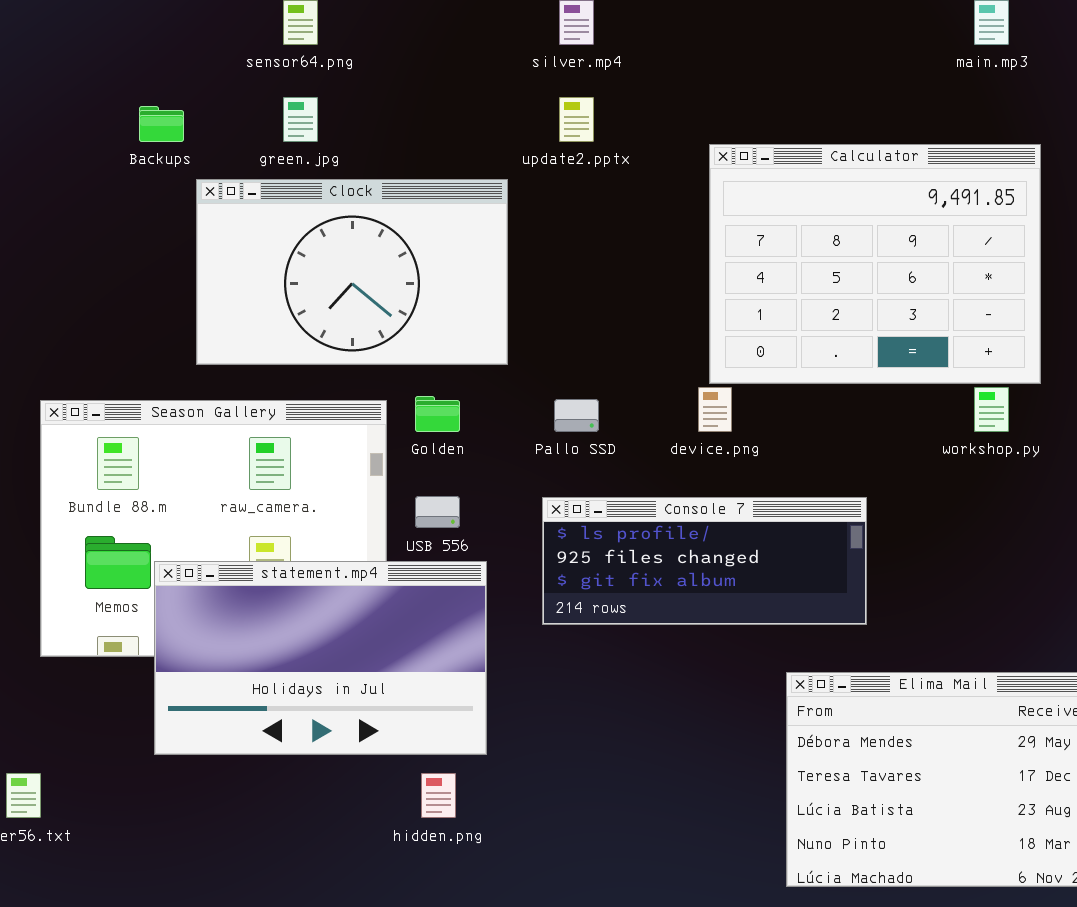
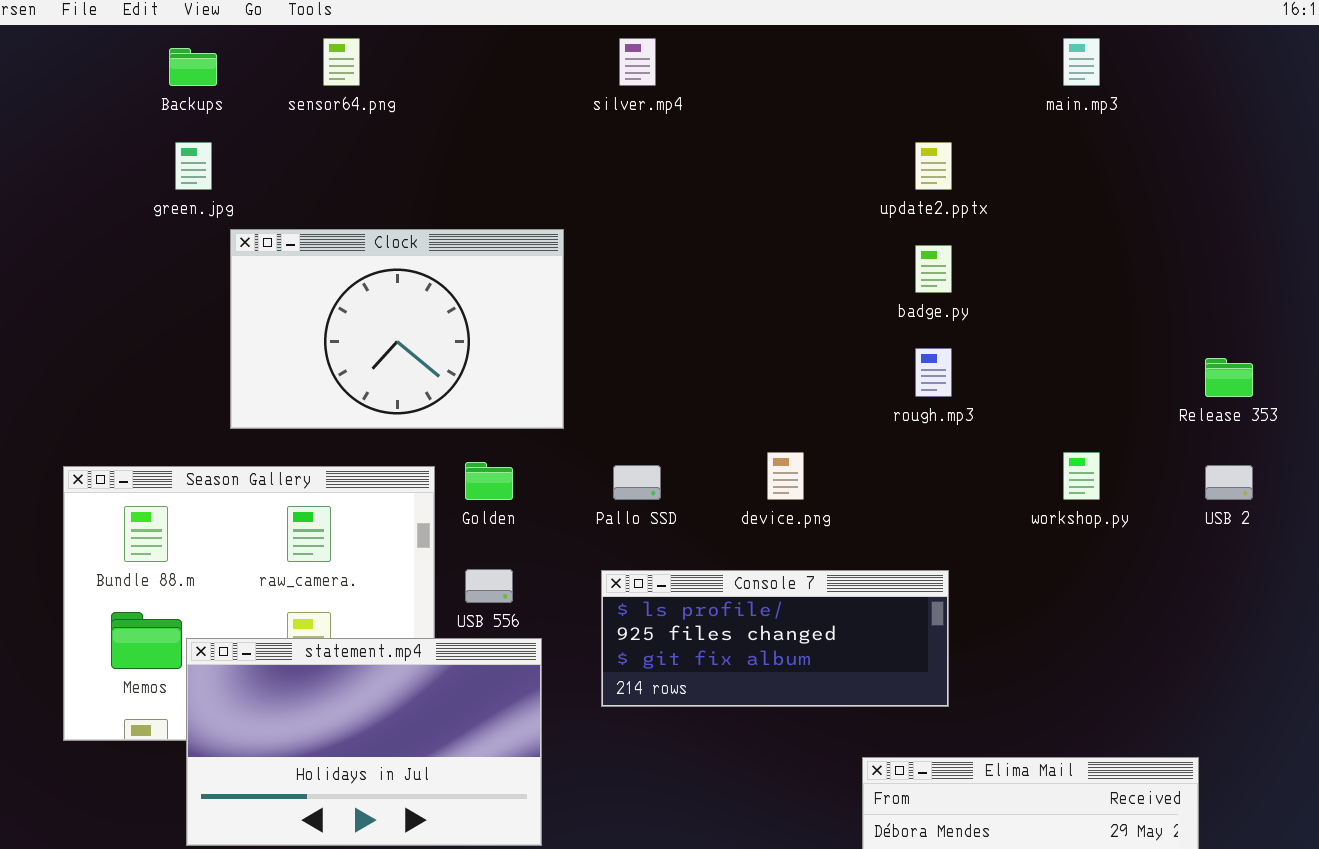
green.jpg: [283,97,318,142] -> [175,142,212,190], moved
update2.pptx: [559,97,594,142] -> [915,142,952,190], moved
Backups: [139,106,184,142] -> [169,48,217,86], moved
Calculator: [709,144,1041,384] -> none, closed

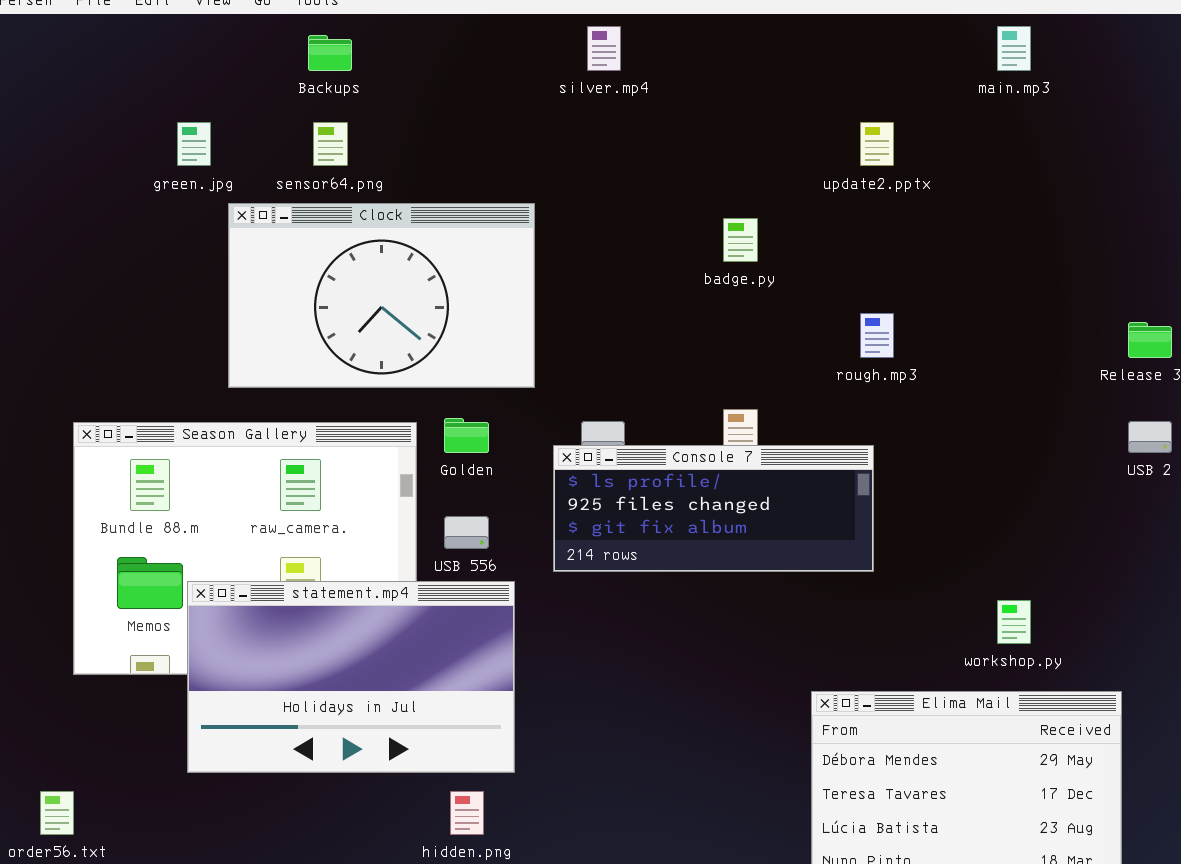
sensor64.png: [323,38,360,86] -> [313,122,348,166], moved
Backups: [169,48,217,86] -> [308,35,352,71], moved
badge.py: [915,245,952,293] -> [723,218,758,262], moved
workshop.py: [1063,452,1100,500] -> [997,600,1031,644], moved
Console 7: [601,570,949,707] -> [553,445,874,572], moved

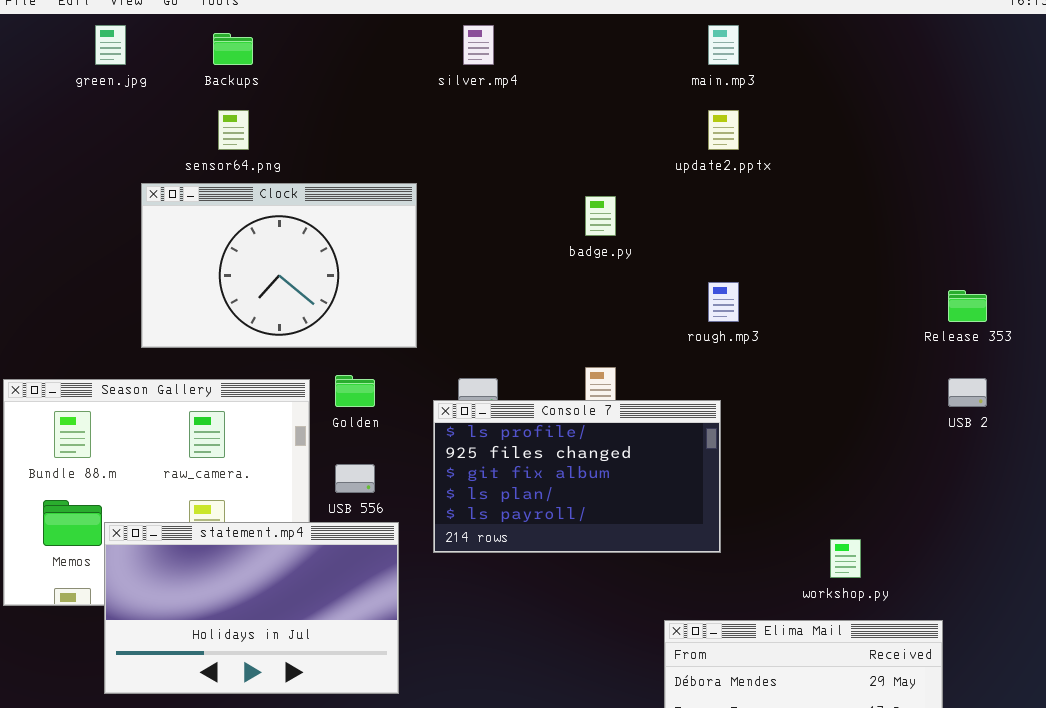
main.mp3: [997,26,1031,71] -> [708,25,739,65], moved
green.jpg: [177,122,211,166] -> [95,25,126,65], moved
Console 7: [553,445,874,572] -> [433,400,721,553], resized

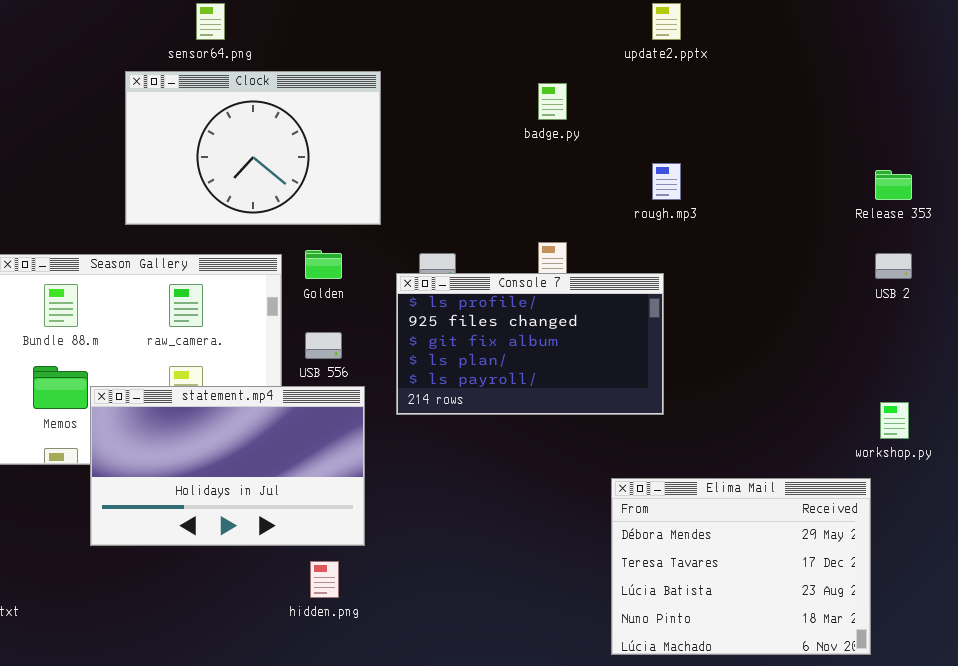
workshop.py: [830,539,861,578] -> [880,402,909,439], moved

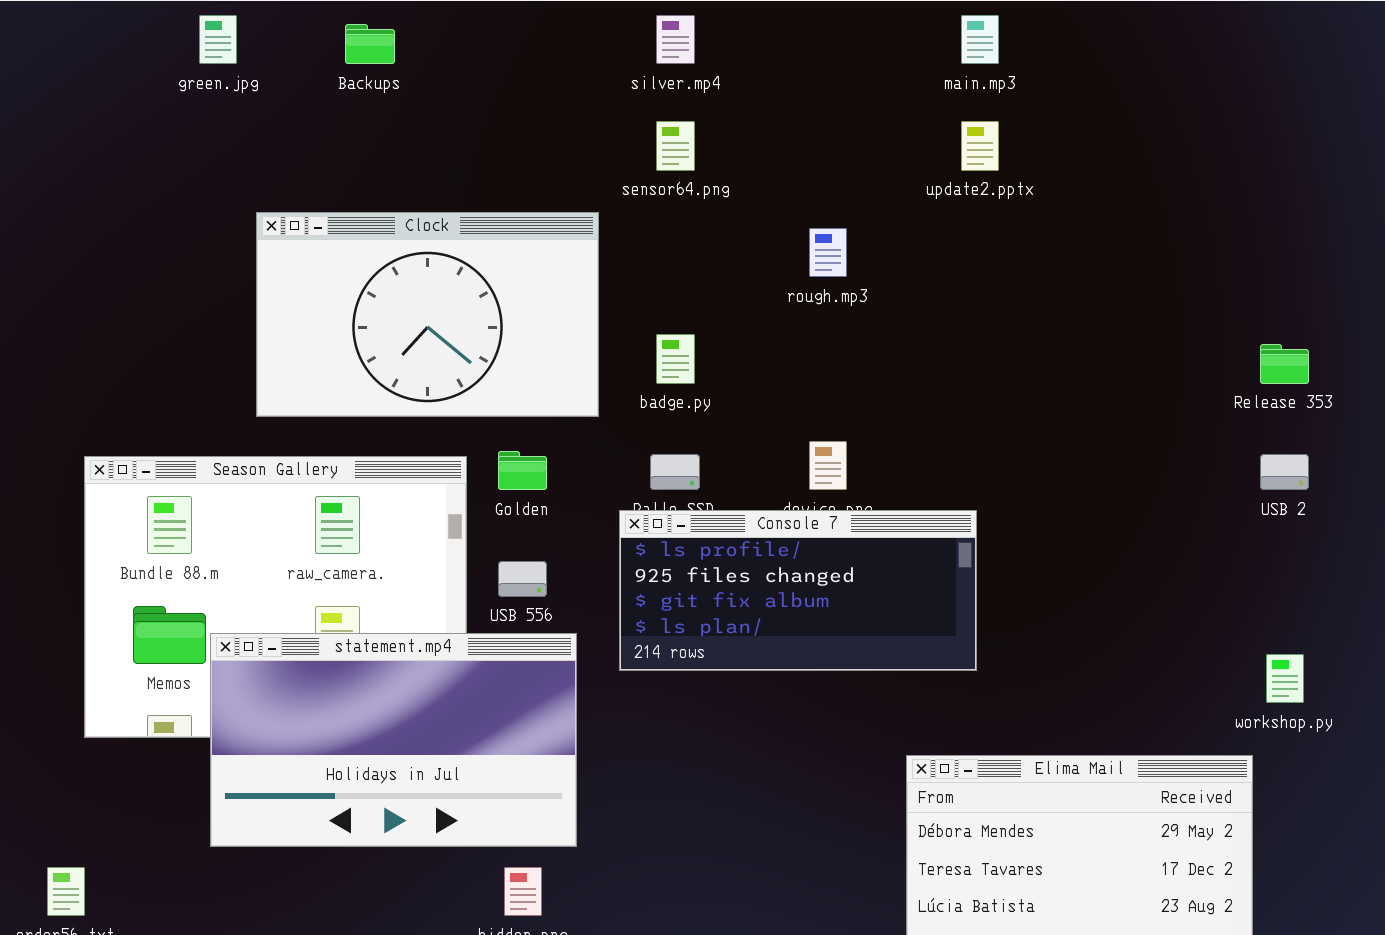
sensor64.png: [196,3,225,40] -> [656,121,695,171], moved
badge.py: [538,83,567,120] -> [656,334,695,384], moved
rough.mp3: [652,163,681,200] -> [809,228,847,277], moved
Console 7: [396,273,664,415] -> [619,510,977,671], resized

